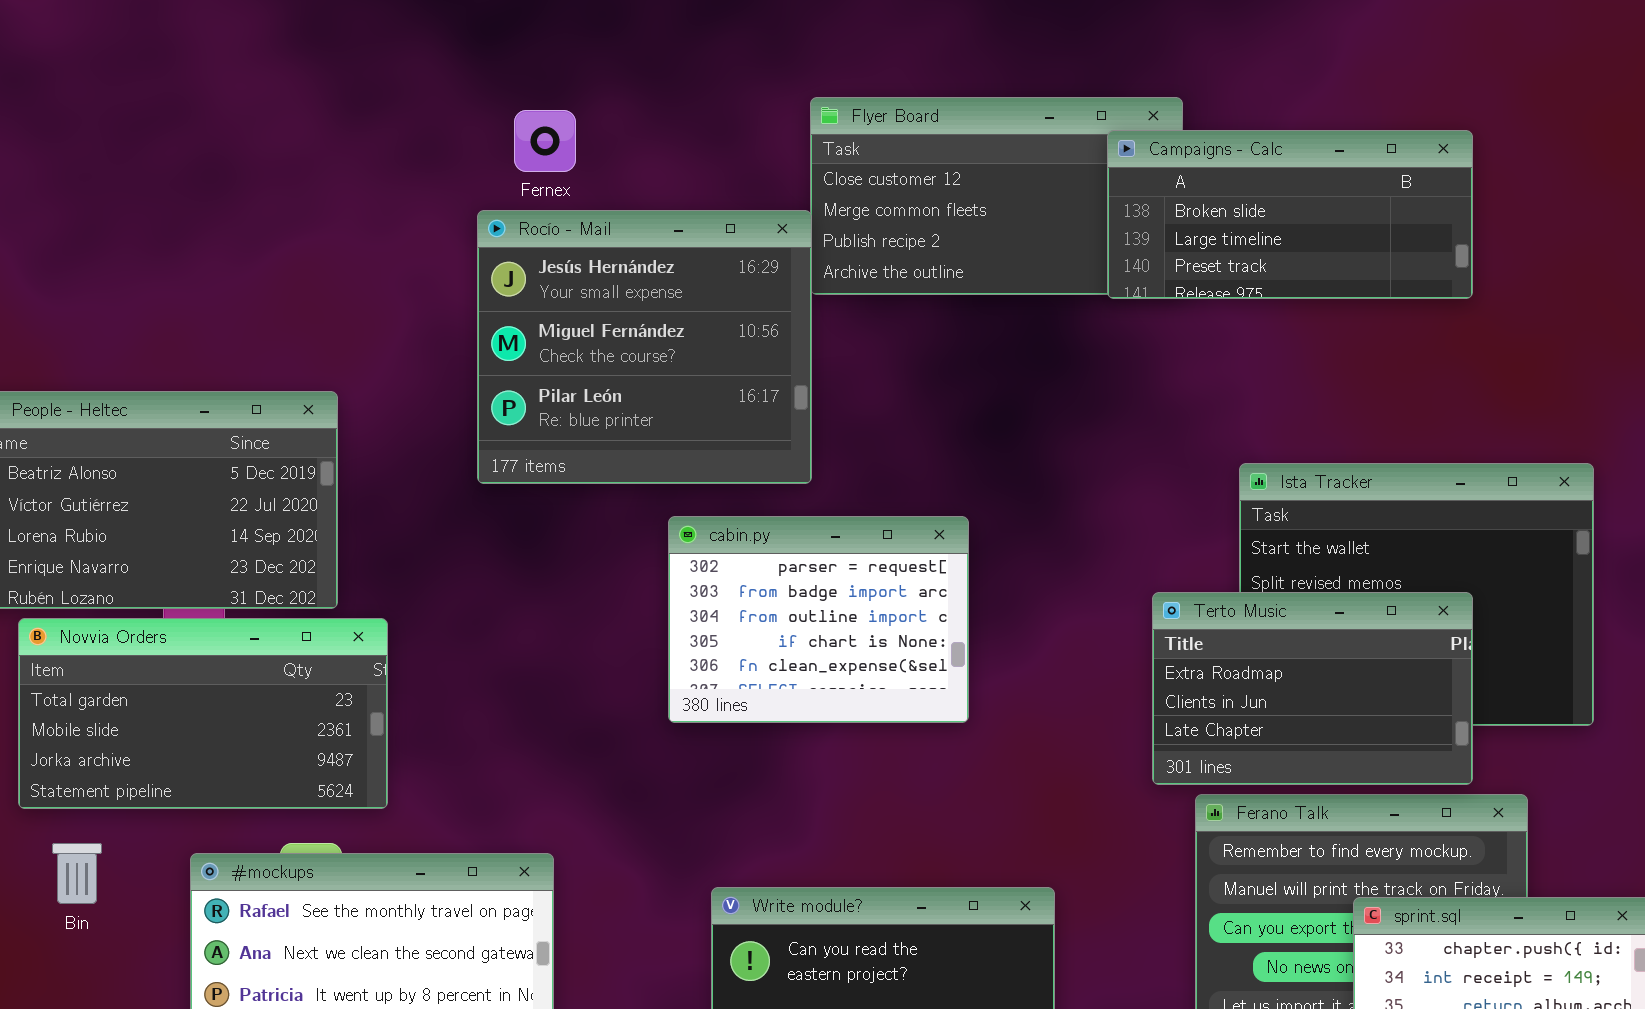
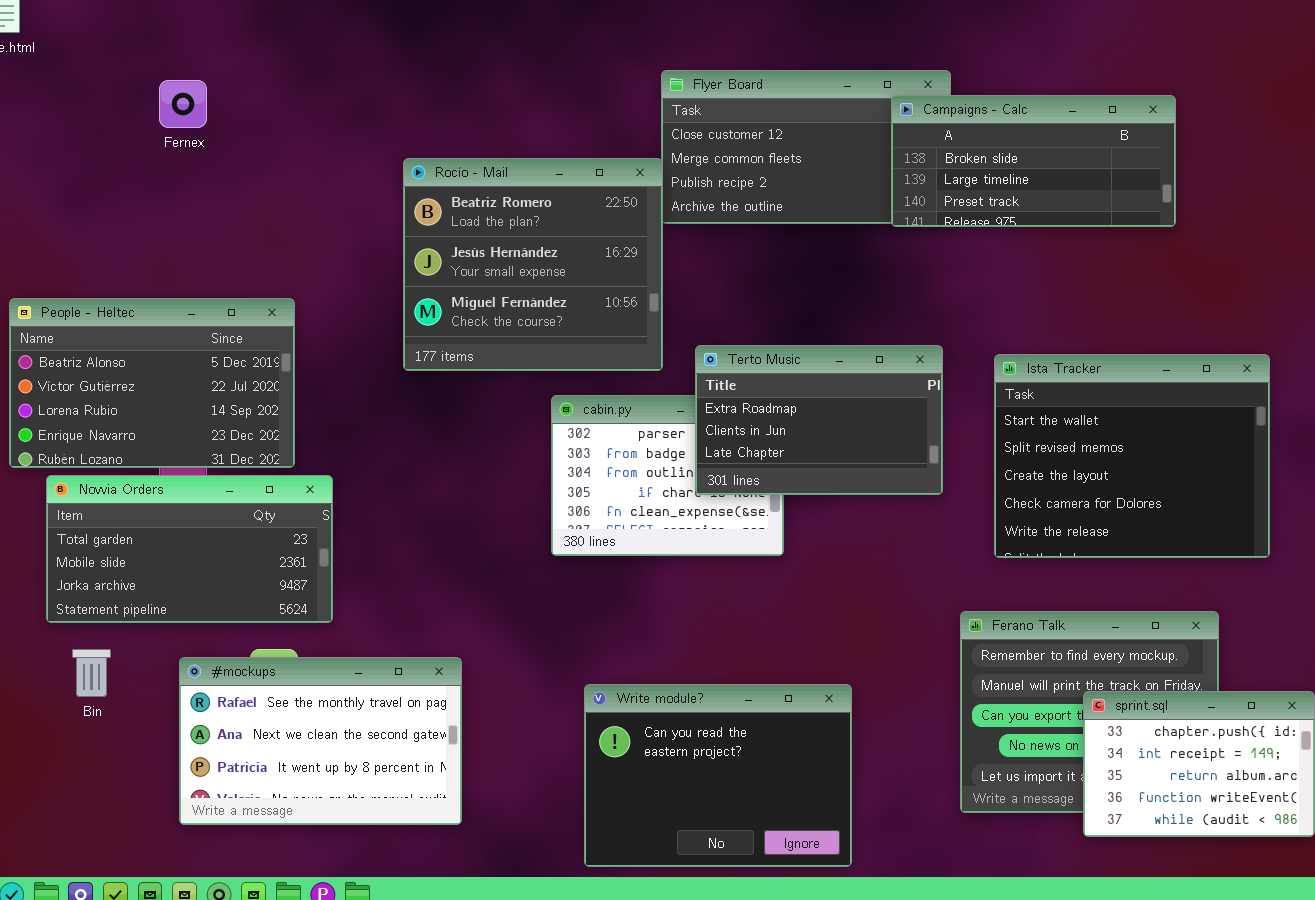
Fernex: [514,110,576,172] -> [159,80,207,128], moved
Rocío - Mail: [477,210,812,484] -> [403,158,663,371], scrolled up 1 row
Terto Music: [1152,592,1473,785] -> [695,345,943,495], moved

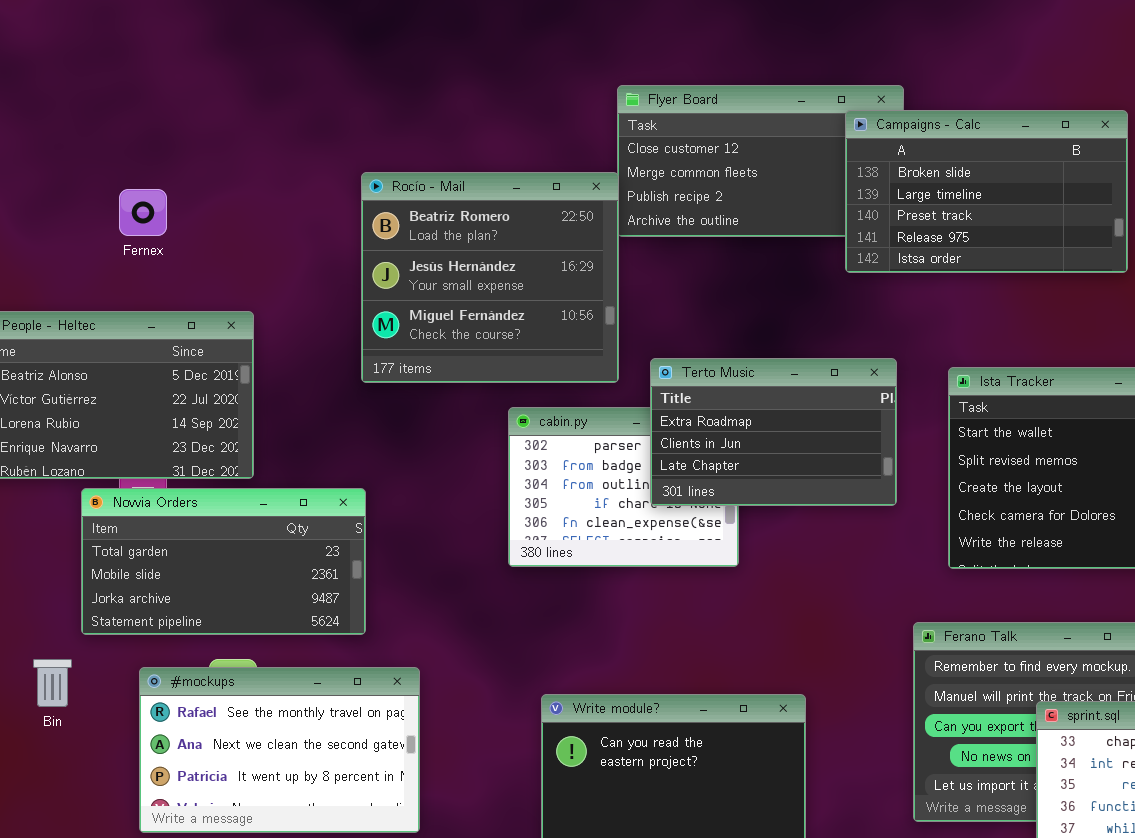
Fernex: [159,80,207,128] -> [119,189,167,236], moved
Campaigns - Calc: [891,95,1176,227] -> [845,110,1128,273], resized
Novvia Orders: [46,475,333,623] -> [81,488,366,635], moved

